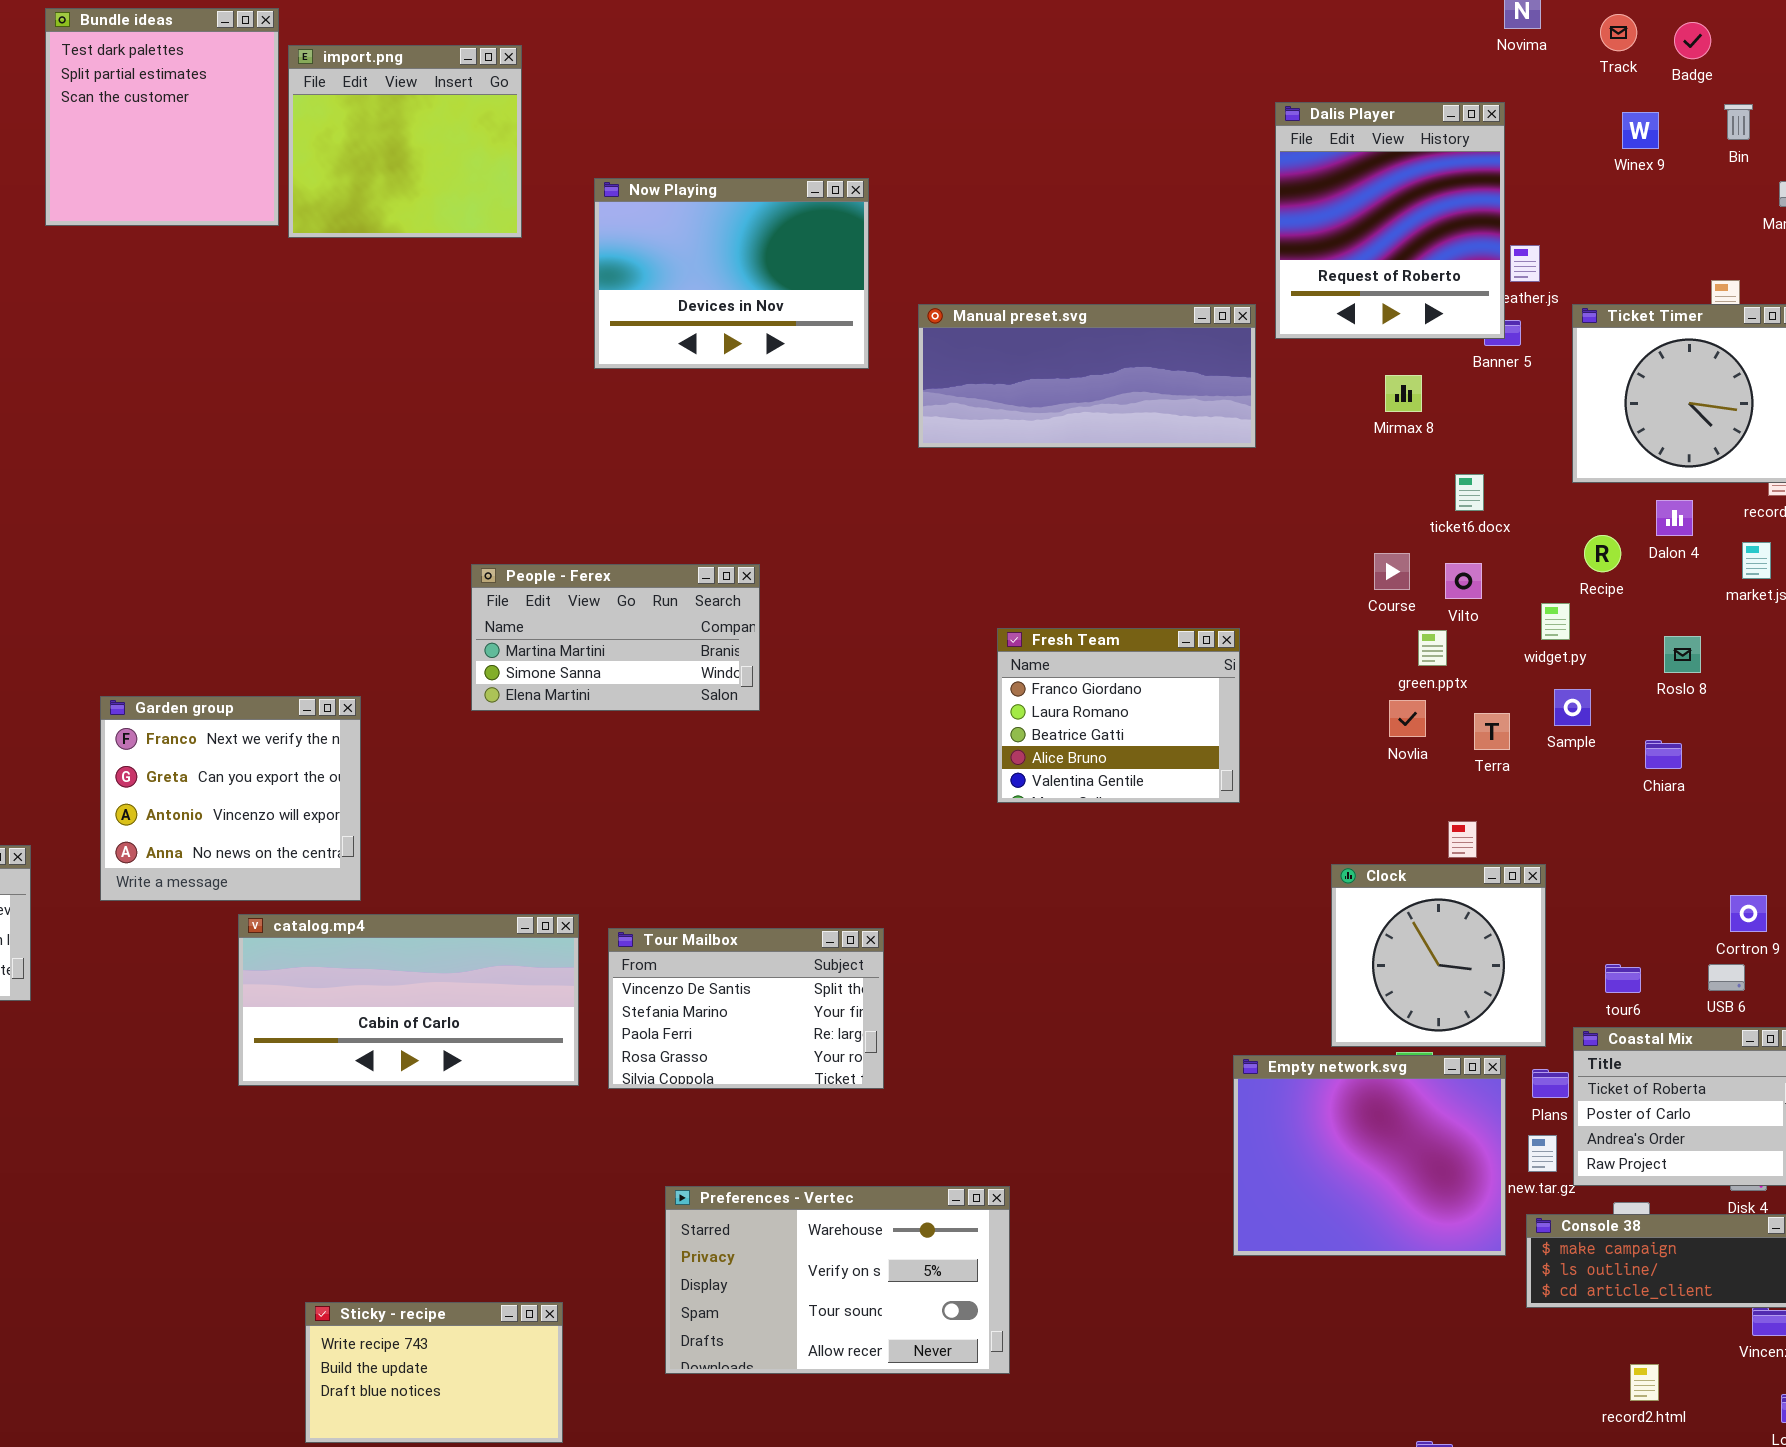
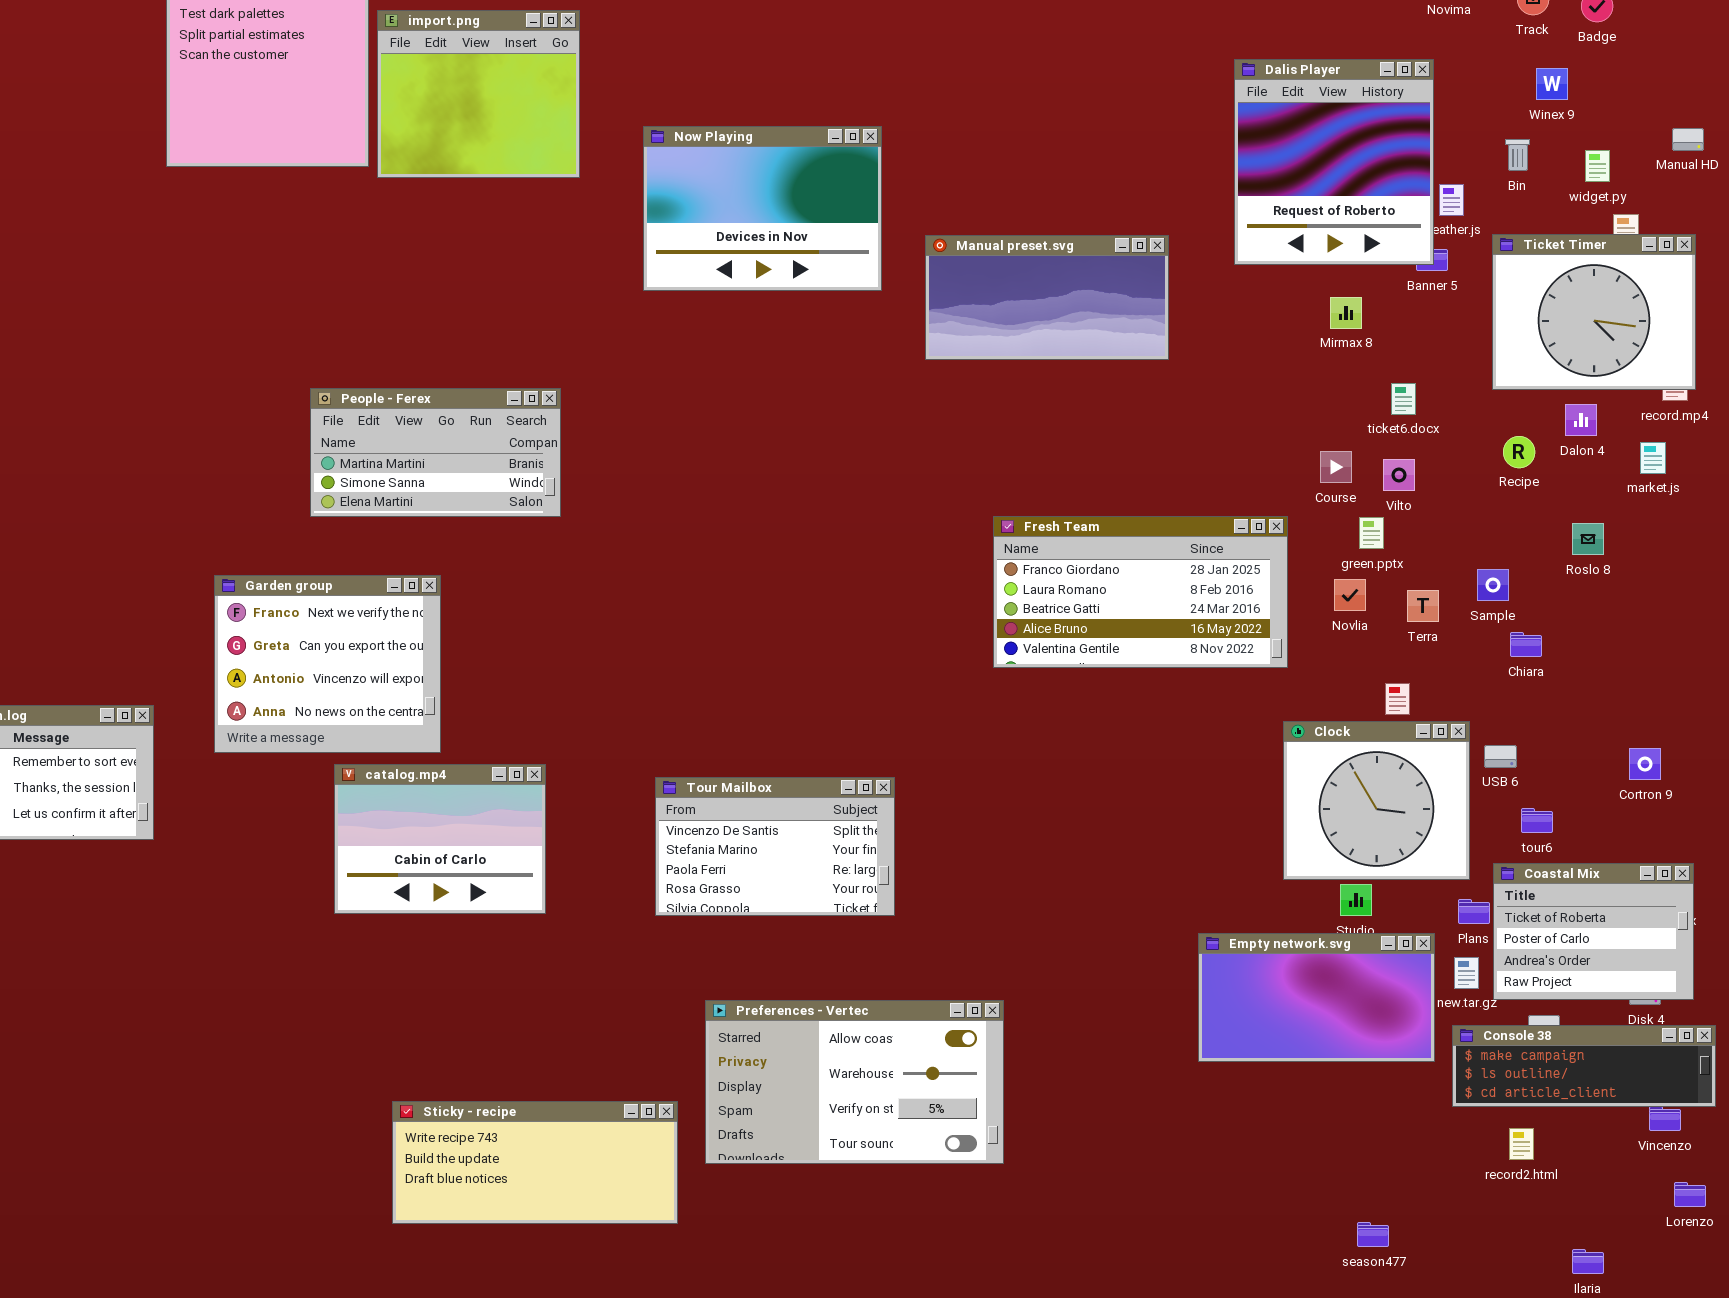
Bin: [1724,104,1753,140] -> [1505,139,1530,171], moved
Manual preset.svg: [918,304,1256,448] -> [925,235,1169,360], resized
People - Ferex: [471,564,760,711] -> [310,388,561,517], moved
widget.py: [1541,603,1570,640] -> [1585,150,1610,182], moved
Fresh Team: [997,628,1240,803] -> [993,516,1288,668], resized
Chiara: [1645,740,1682,769] -> [1510,632,1542,657], moved
catalog.mp4: [238,914,579,1086] -> [334,764,546,914], resized
USB 6: [1708,964,1745,991] -> [1484,745,1517,768], moved
Empty network.svg: [1233,1055,1506,1256] -> [1198,933,1435,1062], resized
Preferences - Vertec: [665,1186,1010,1374] -> [705,1000,1004,1164], scrolled up 1 row
Sticky - recipe: [305,1302,563,1443] -> [392,1101,678,1224], resized
record2.html: [1630,1364,1659,1401] -> [1509,1128,1534,1160], moved

